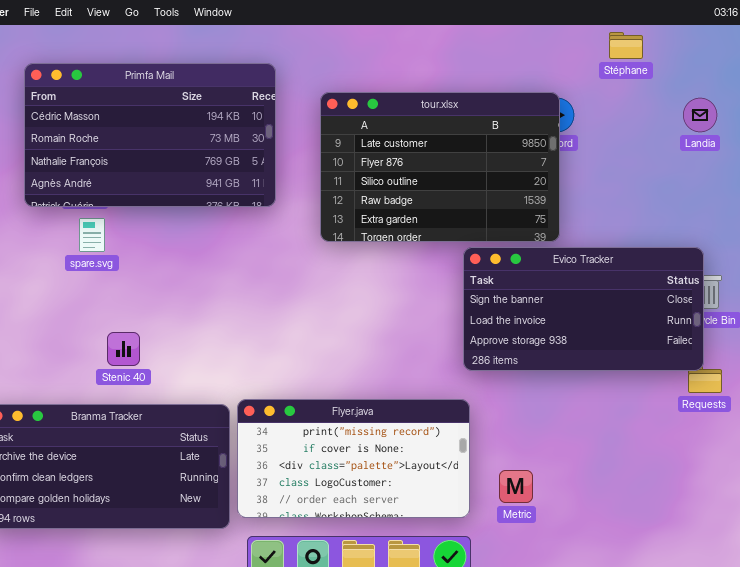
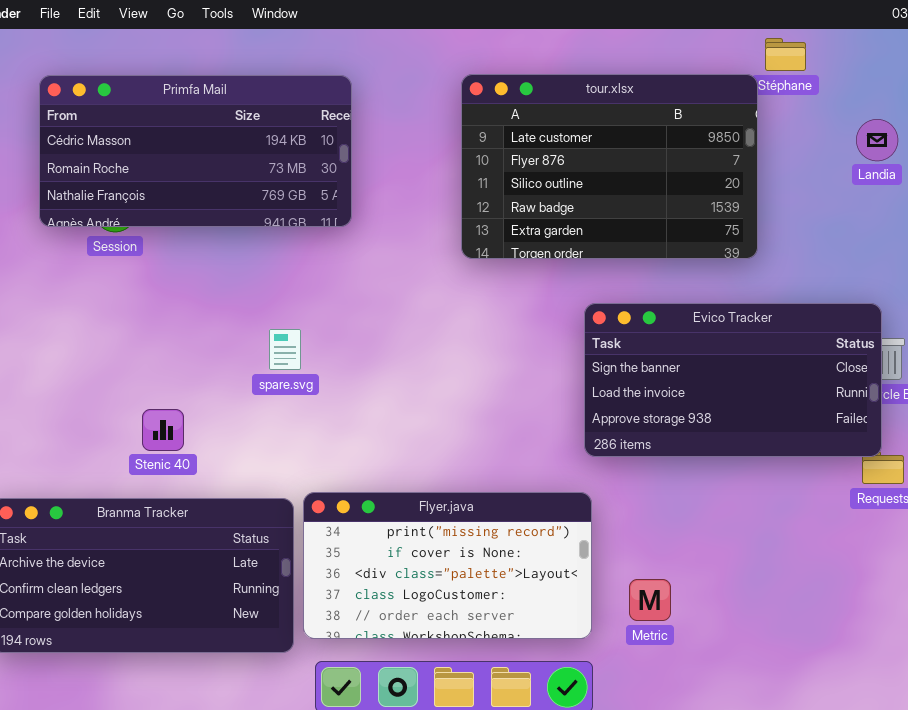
Primfa Mail: [24,63,276,207] -> [39,75,352,227], resized
tour.xlsx: [320,92,560,242] -> [461,74,758,259], moved
spare.svg: [79,218,105,252] -> [269,329,301,370], moved

